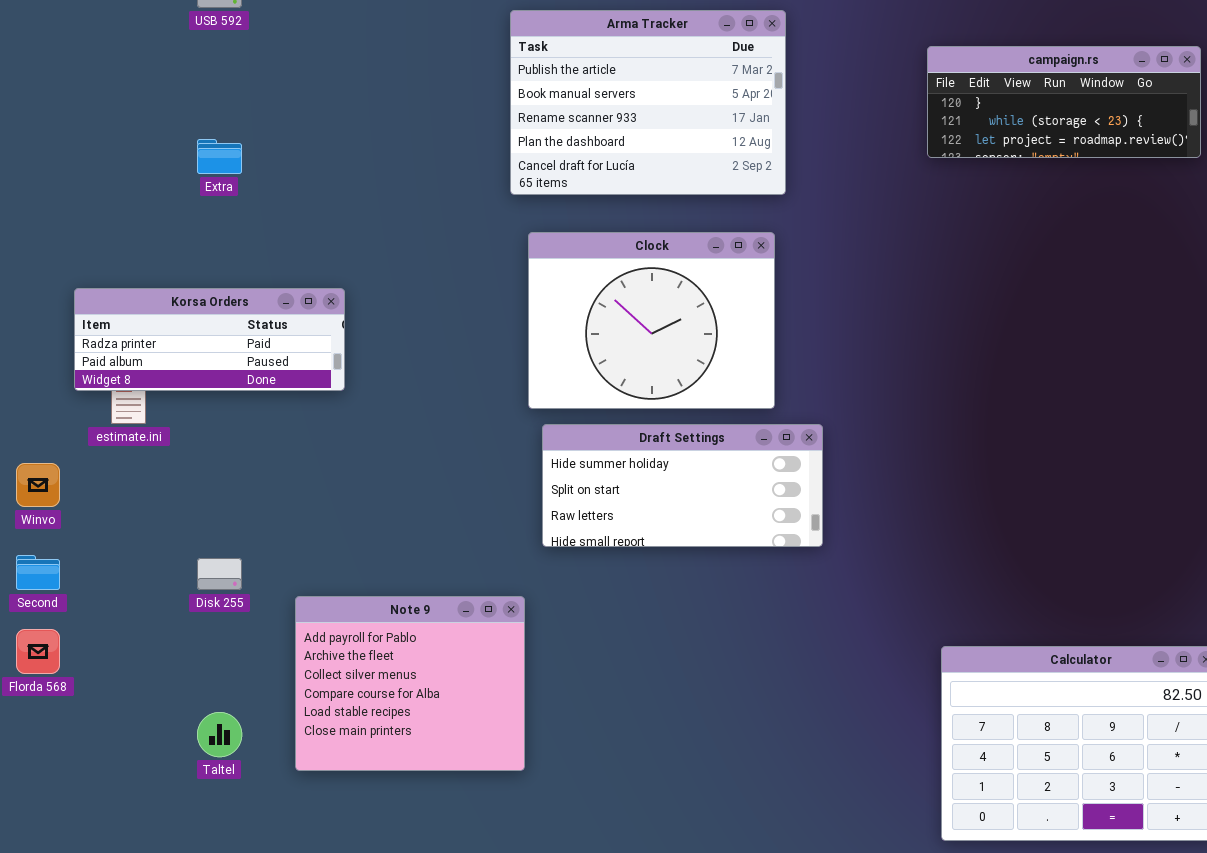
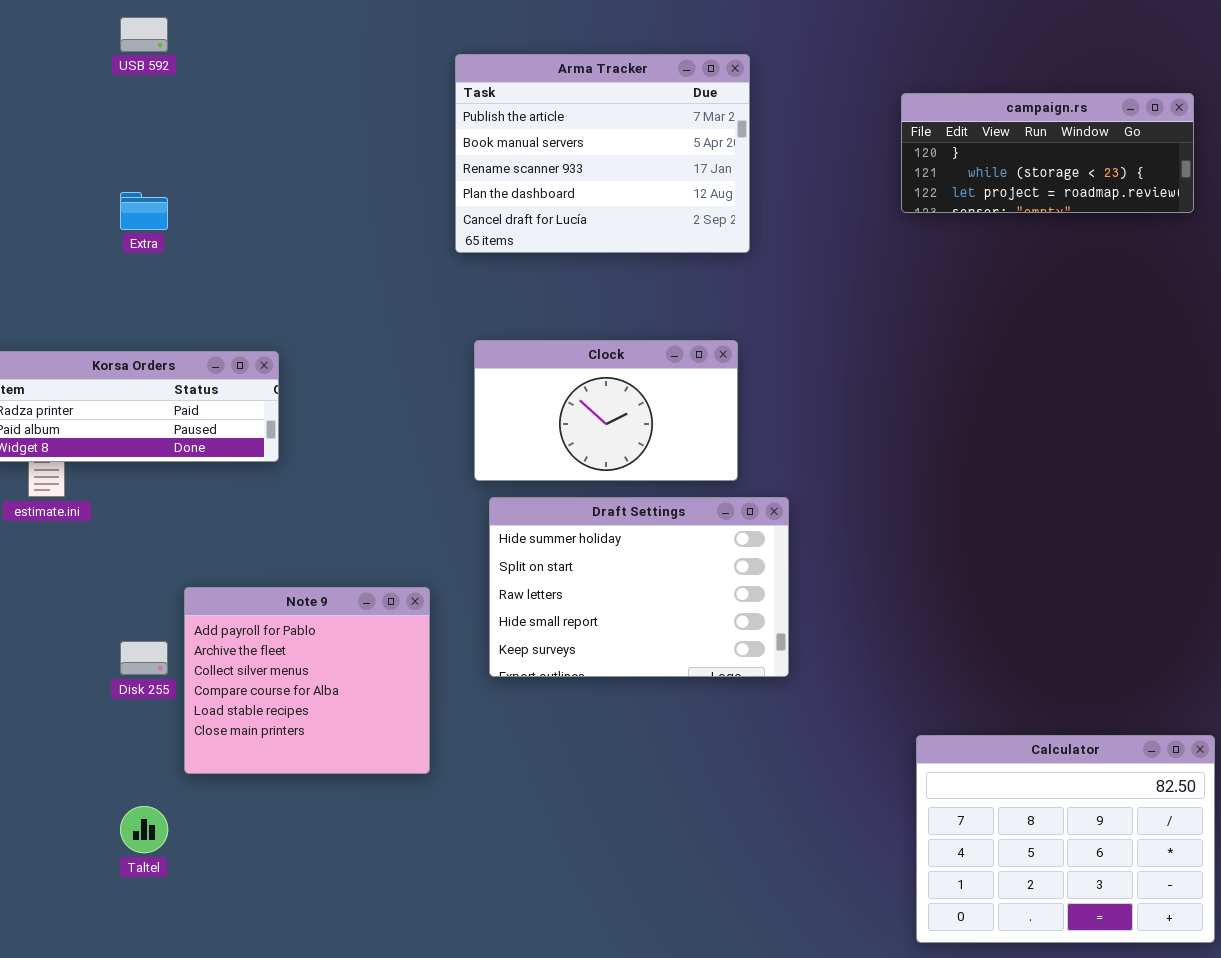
Clock: [528,232,775,409] -> [474,340,738,481], resized
Draft Settings: [542,424,823,547] -> [489,497,789,677], resized
Note 9: [295,596,525,771] -> [184,587,430,774], moved

